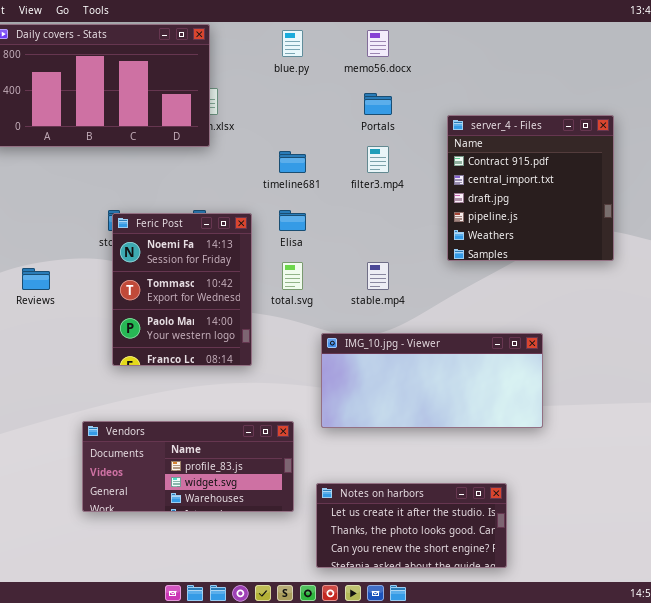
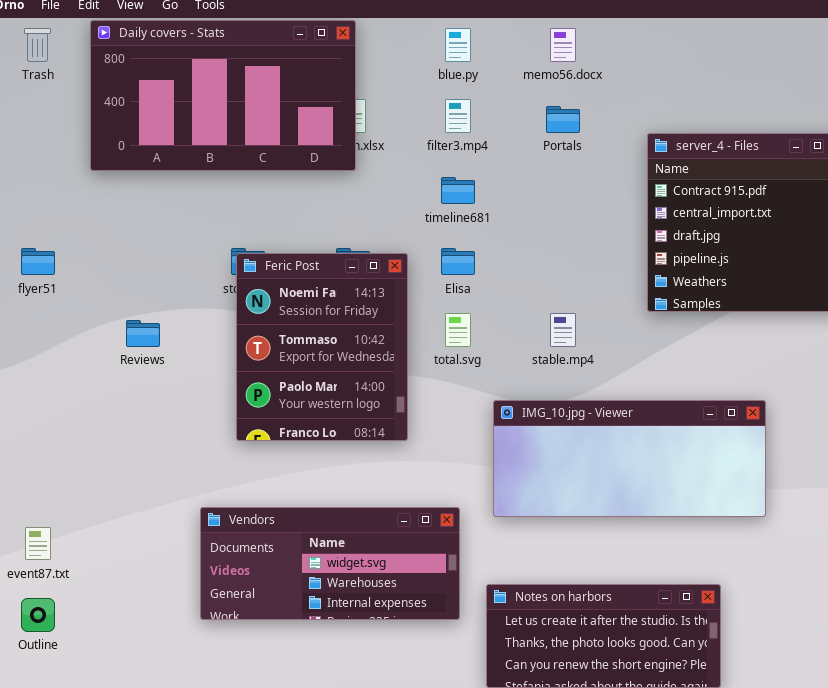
filter3.mp4: [367,146,389,173] -> [445,99,471,133], moved
Vendors: [82,421,294,512] -> [200,507,460,620], scrolled down 1 row

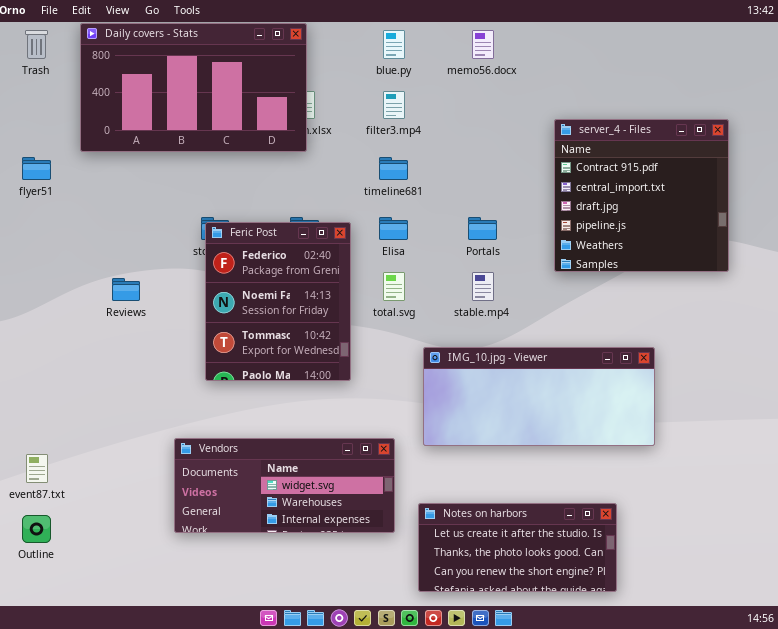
Portals: [546,106,580,133] -> [468,217,497,240], moved
flyer51: [21,248,55,275] -> [22,157,51,180], moved
Feric Post: [236,253,408,441] -> [205,222,351,381], scrolled up 1 row

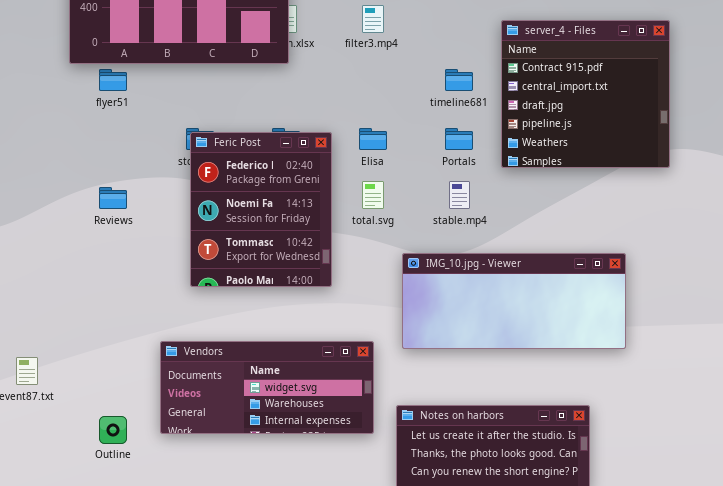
server_4 - Files: [554,119,729,272] -> [501,20,670,168], moved
flyer51: [22,157,51,180] -> [99,69,127,91], moved
timeline681: [379,157,408,180] -> [445,69,473,91], moved
Outline: [22,515,51,543] -> [99,416,127,444], moved

